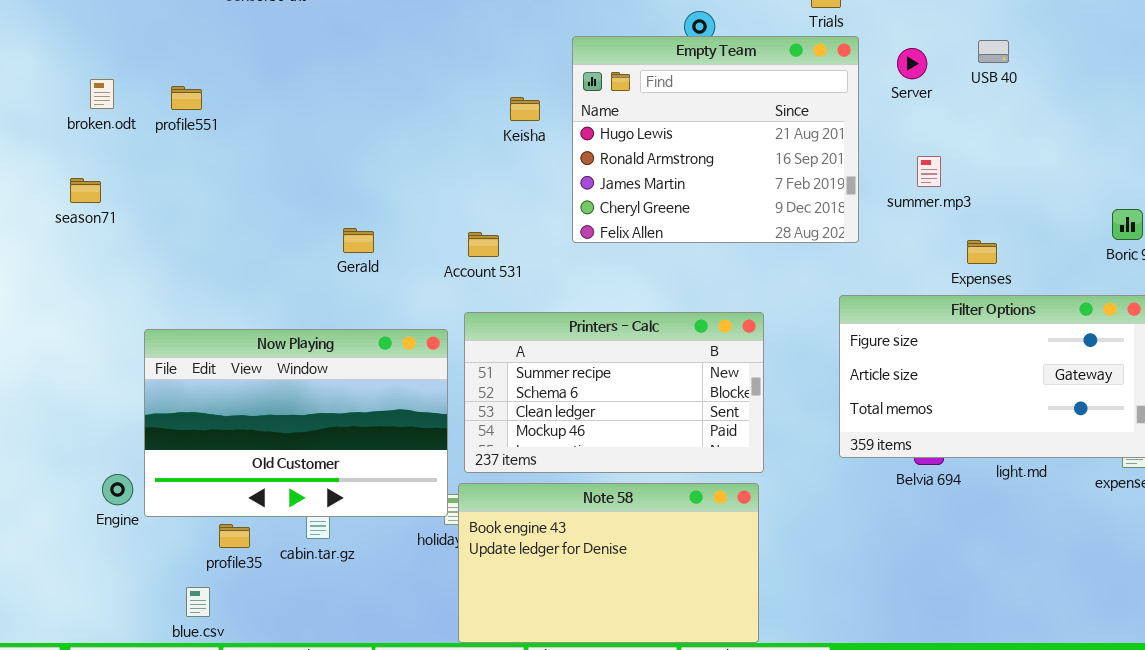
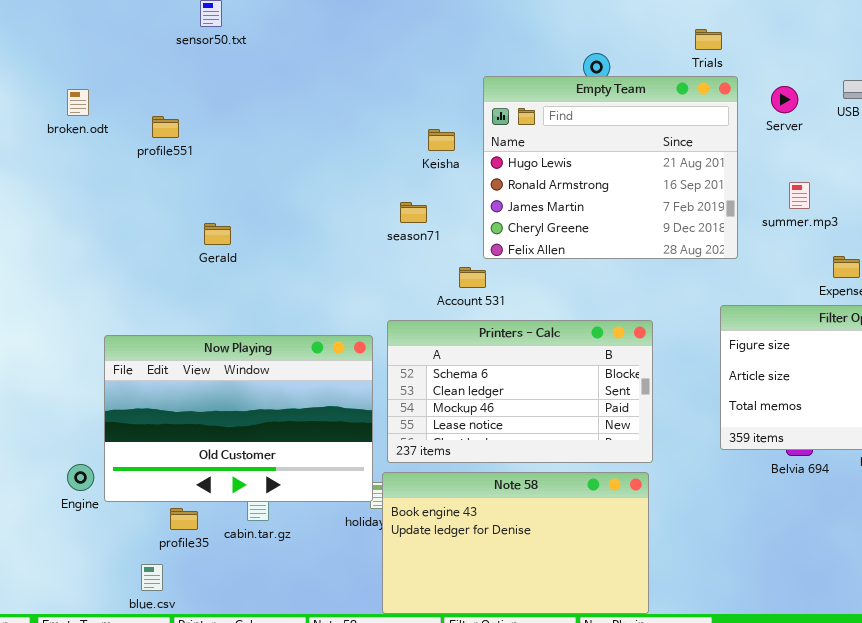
broken.odt: [90,79,114,109] -> [67,89,89,116], moved
profile551: [171,86,202,110] -> [152,116,179,138], moved
season71: [70,178,101,203] -> [400,202,427,223], moved
Gerald: [343,228,374,253] -> [204,223,231,245], moved
Account 531: [468,232,499,257] -> [459,267,486,288], moved
Printers - Calc: [464,312,764,473] -> [387,320,653,463], scrolled down 1 row

